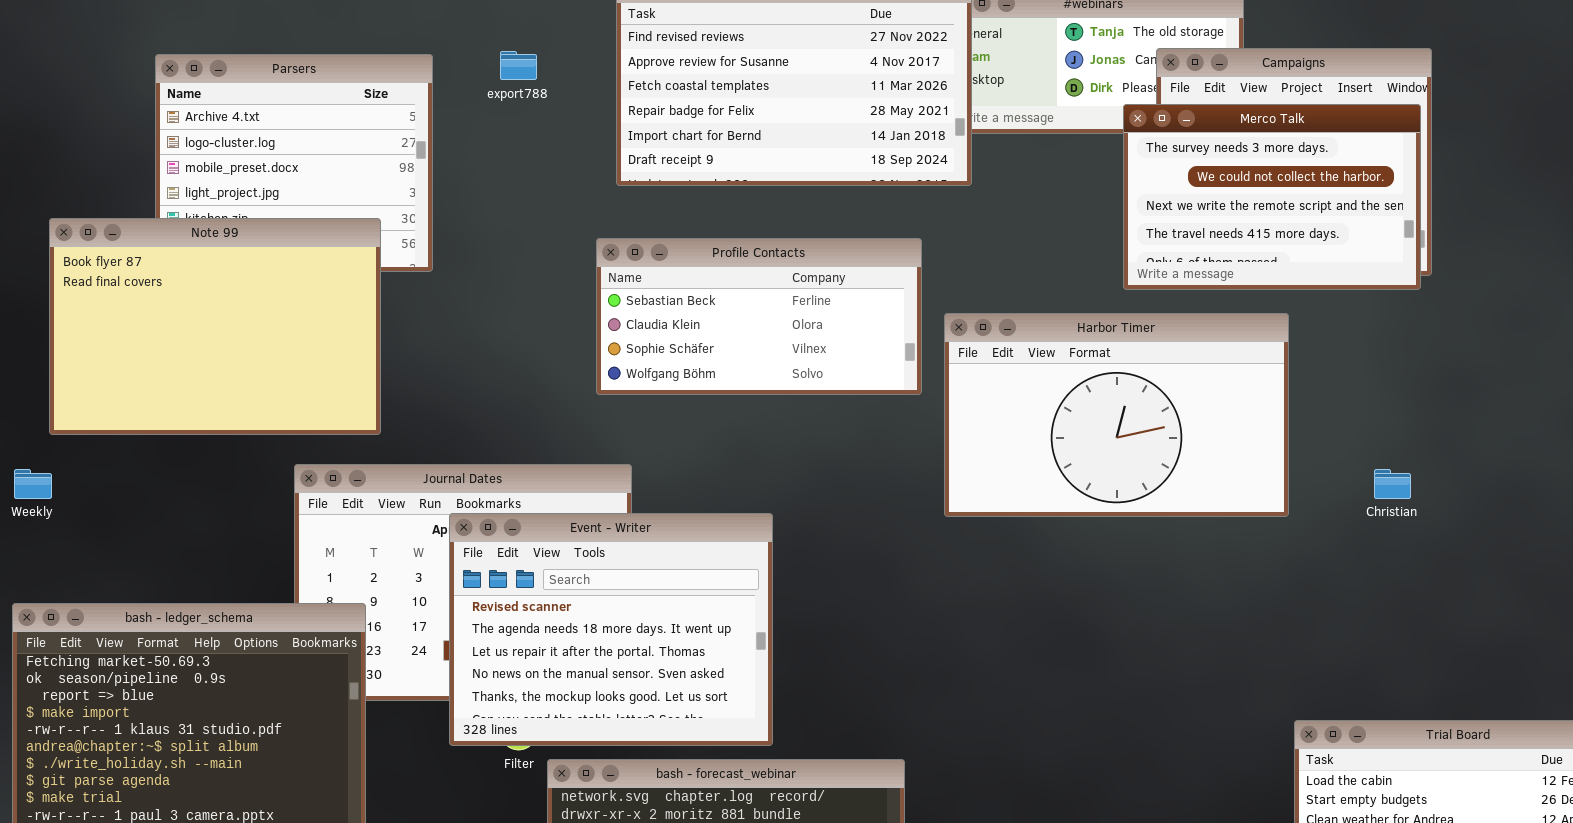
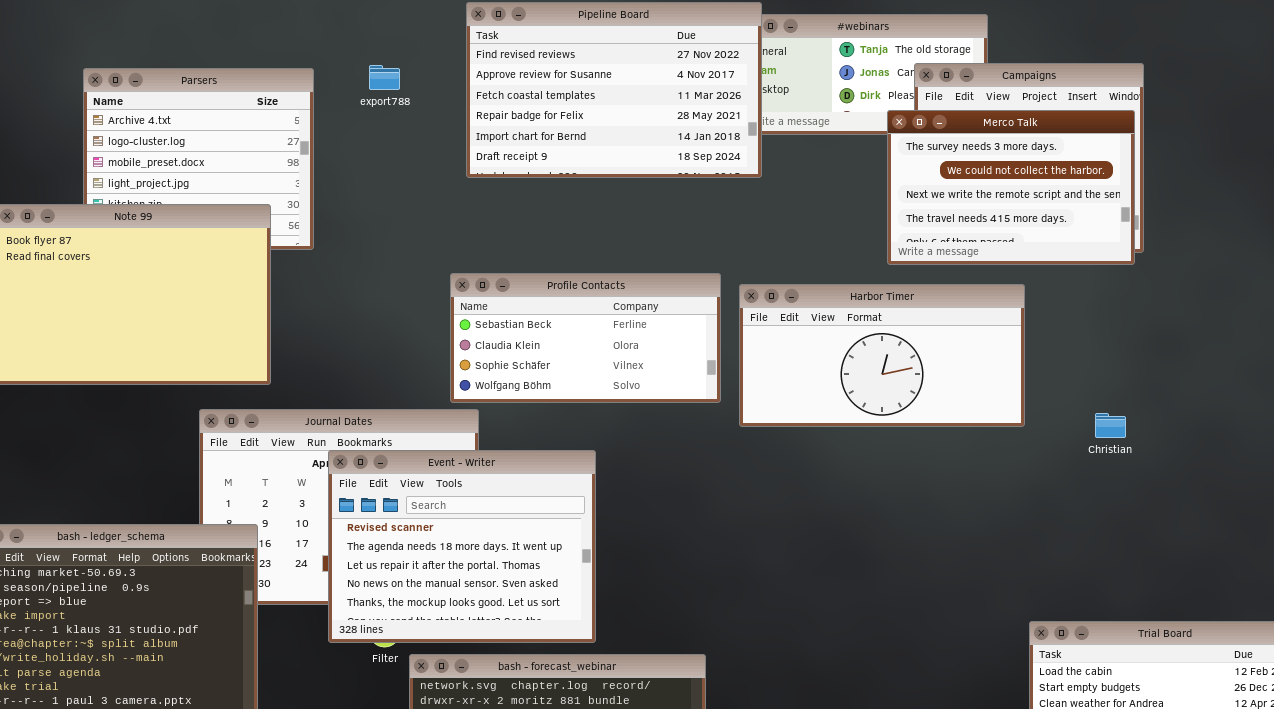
Profile Contacts: [596,238,922,395] -> [450,273,721,403], moved
Harbor Timer: [944,313,1289,517] -> [739,284,1025,427], resized

